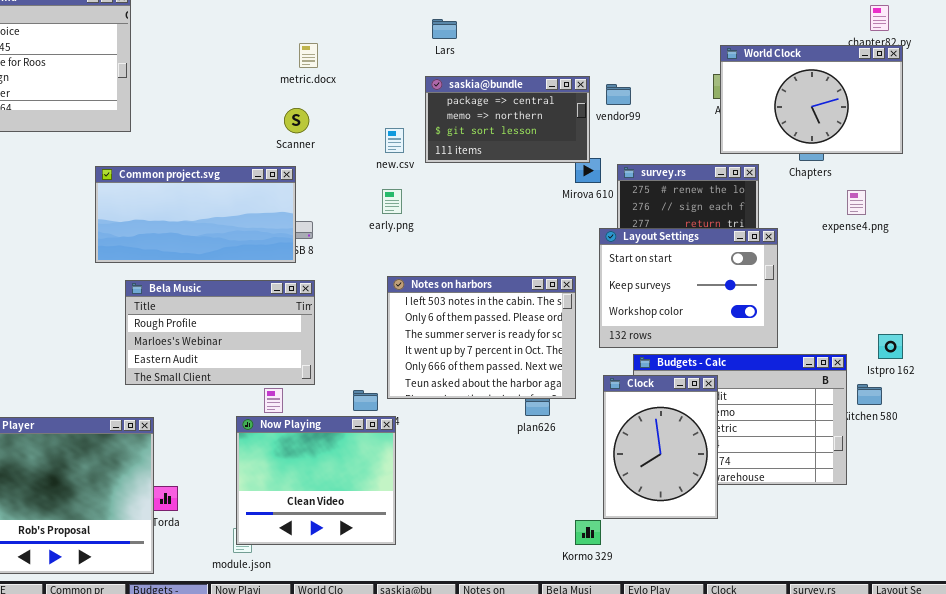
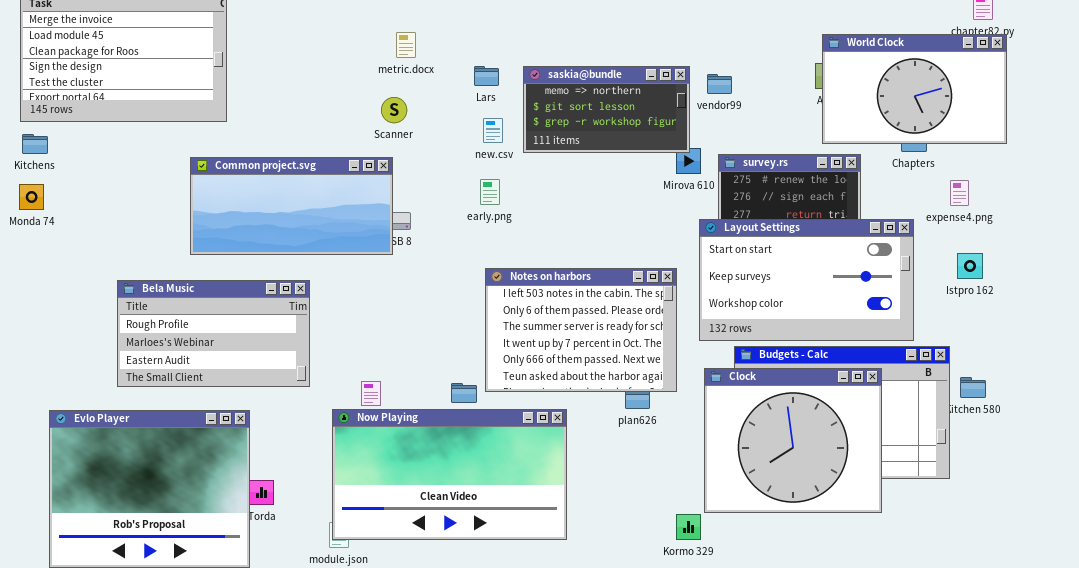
Lars: [432,19,457,39] -> [474,66,499,86], moved
saskia@bundle: [425,76,590,163] -> [523,66,690,153], scrolled down 1 row
Layout Settings: [599,228,778,348] -> [699,219,914,341], resized
Bela Music: [125,280,315,385] -> [117,280,310,387], moved
Istpro 162: [878,334,903,359] -> [957,253,983,279], moved
Clock: [603,375,718,519] -> [704,368,882,513], resized
Now Playing: [236,416,396,545] -> [332,409,567,540], resized

